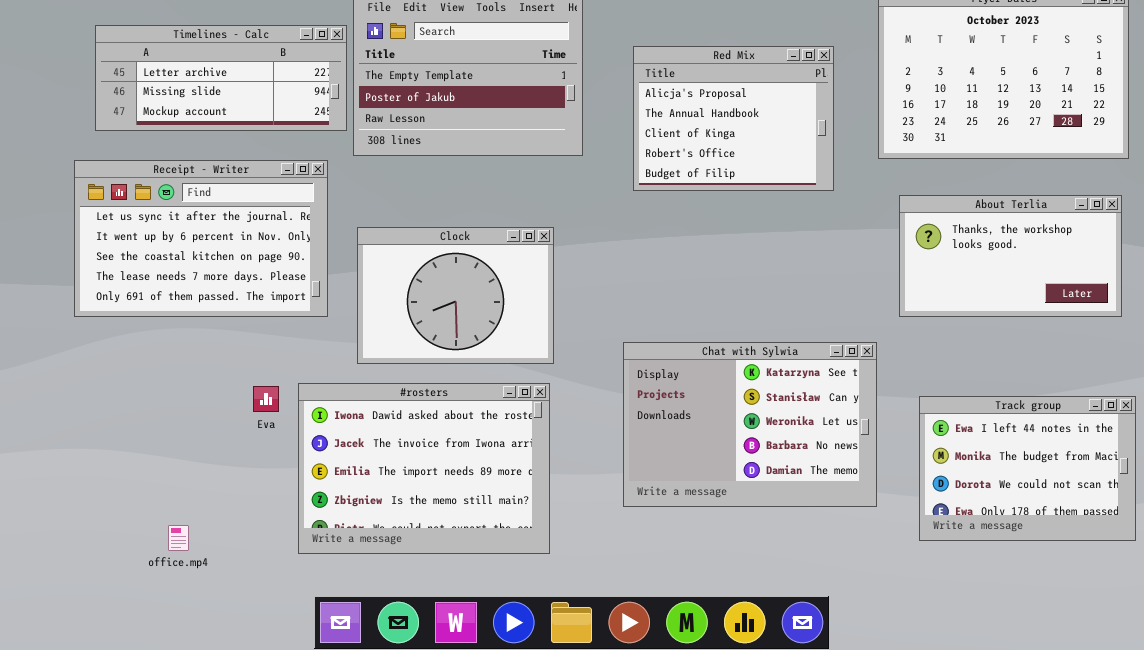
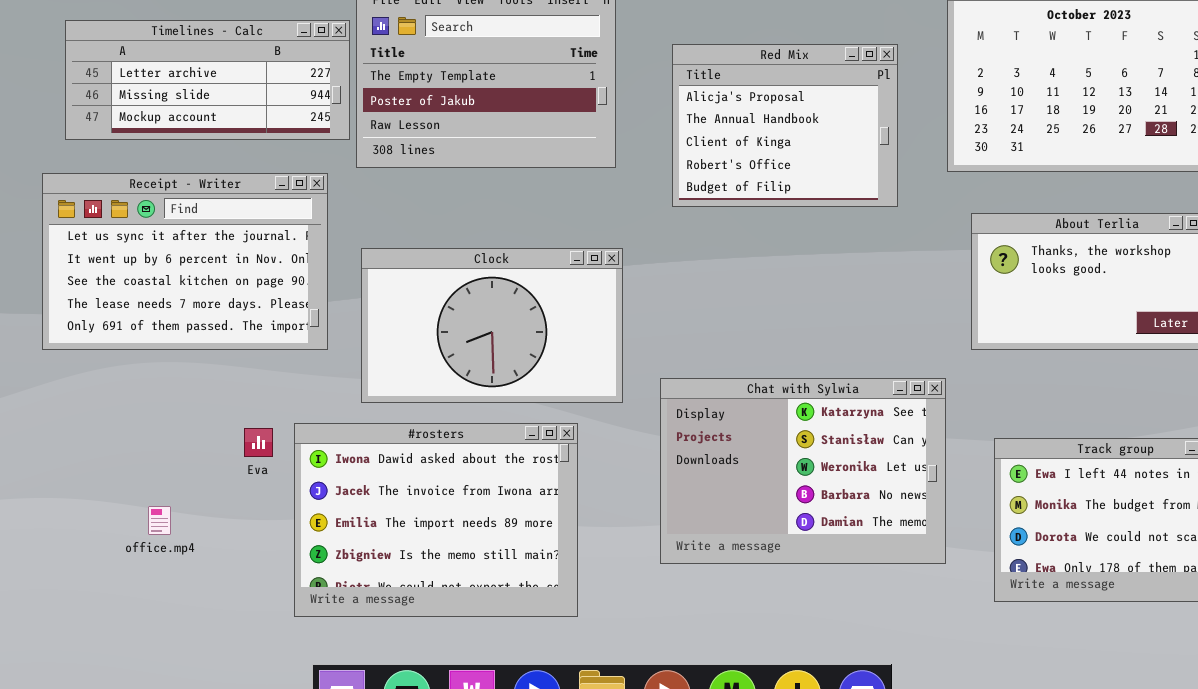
Clock: [357,227,554,364] -> [361,248,623,403], resized
office.mp4: [168,525,189,551] -> [148,506,171,535], moved

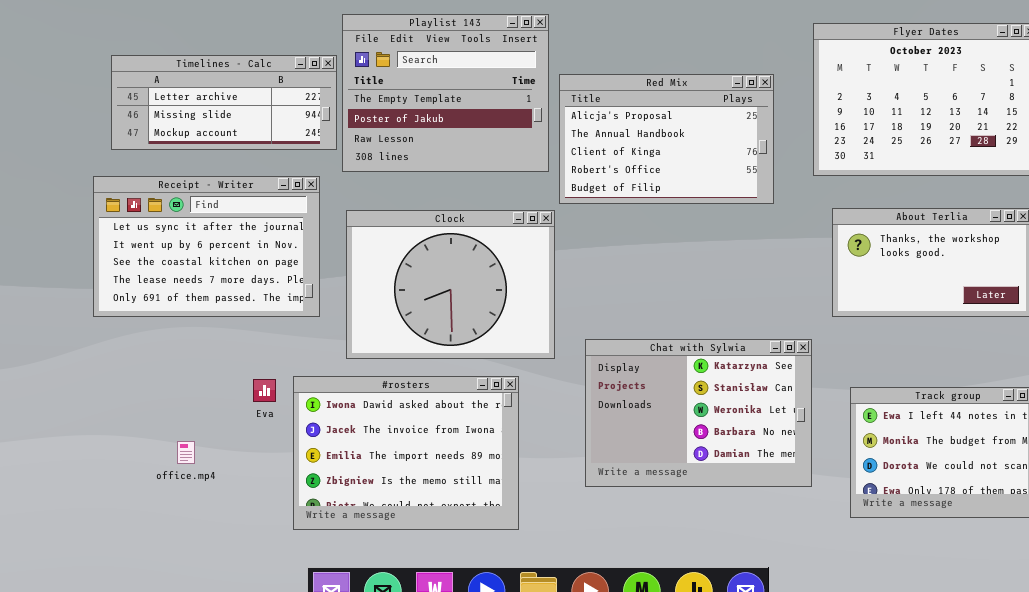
Red Mix: [672,44,898,207] -> [559,74,774,204], resized
Clock: [361,248,623,403] -> [346,210,555,359], resized

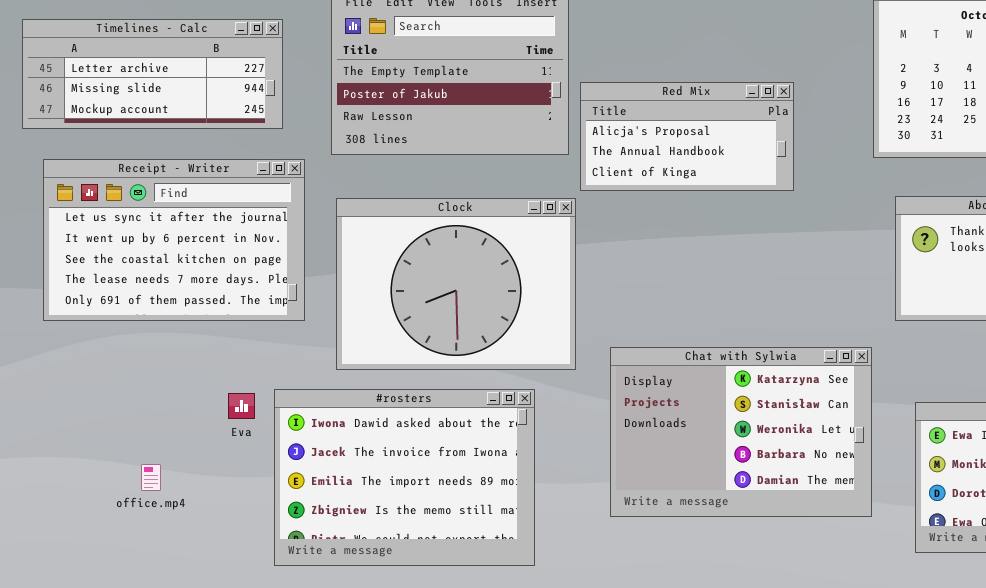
Timelines - Calc: [111,55,337,150] -> [22,19,283,129], moved
Red Mix: [559,74,774,204] -> [580,82,794,191], resized

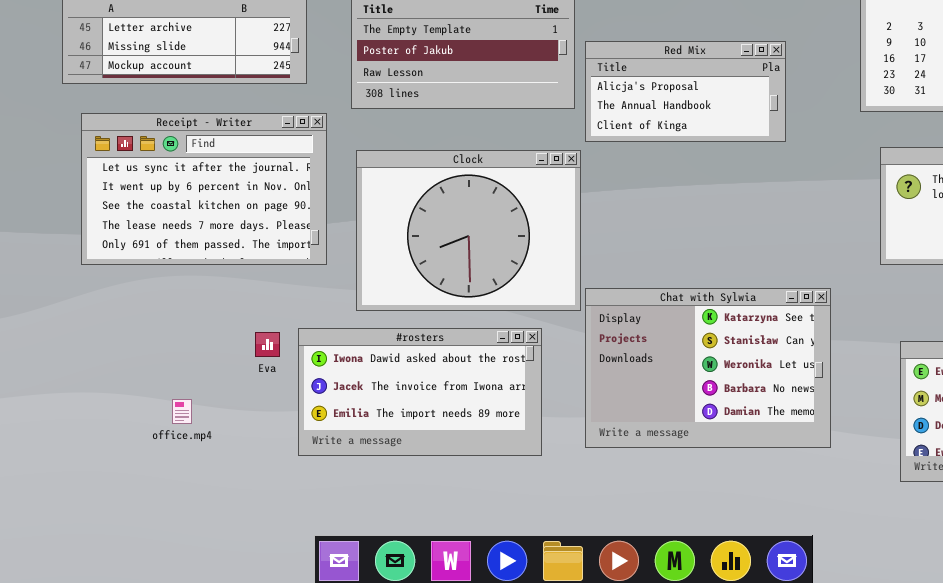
Chat with Sylwia: [610,347,872,517] -> [585,288,831,448], moved
#rosters: [274,389,535,566] -> [298,328,542,456], resized

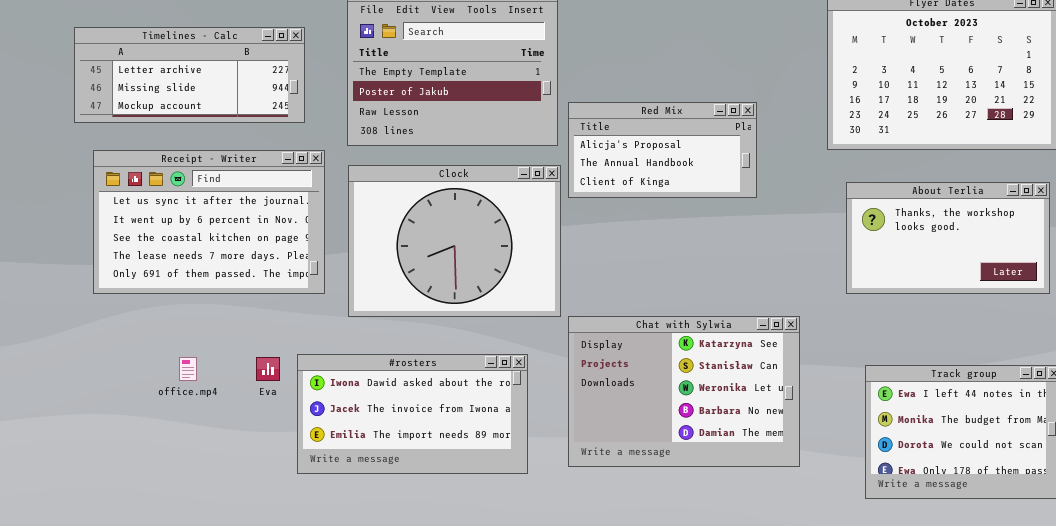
Red Mix: [585,41,786,142] -> [568,102,757,198], moved
Clock: [356,150,581,311] -> [348,165,561,317], moved
office.mp4: [172,399,192,424] -> [179,357,197,381], moved

